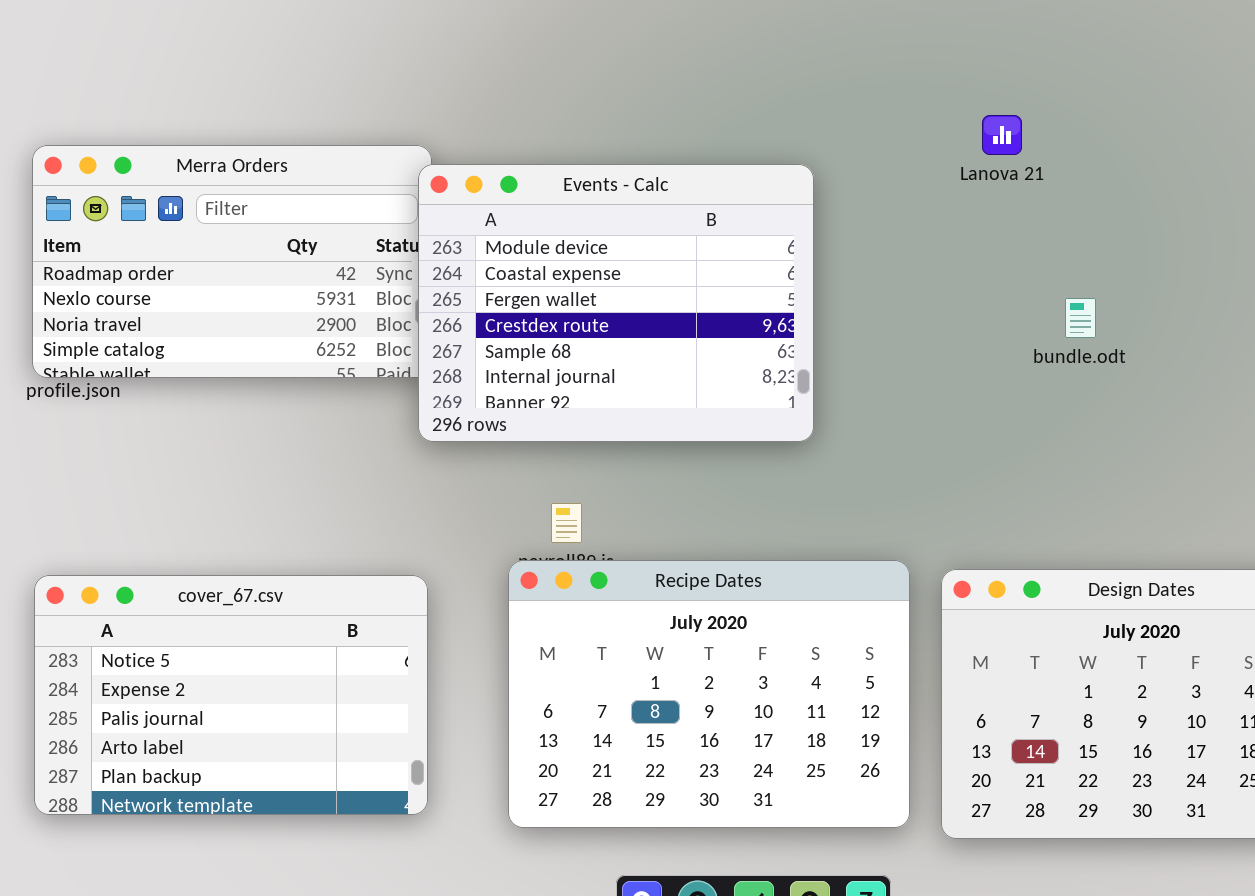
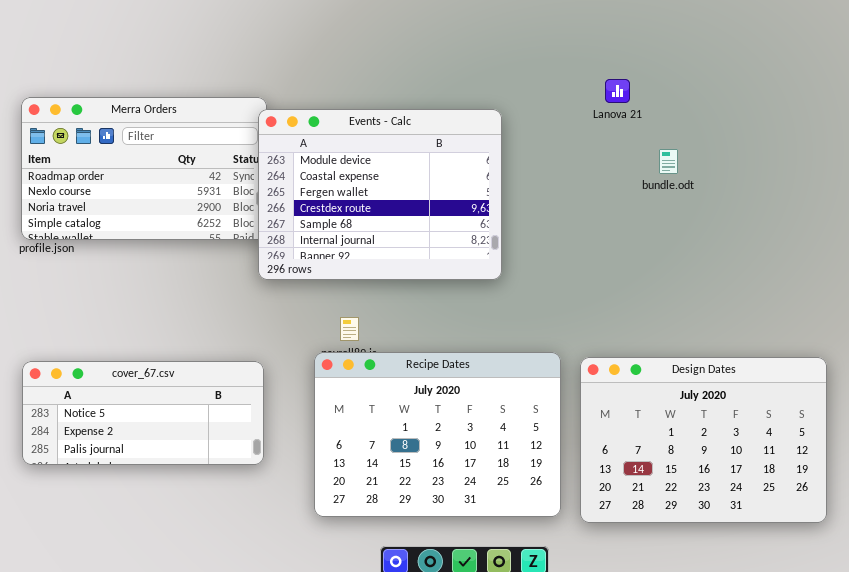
bundle.odt: [1065,298,1096,338] -> [659,149,678,174], moved
cover_67.csv: [34,575,428,815] -> [22,361,264,465], resized

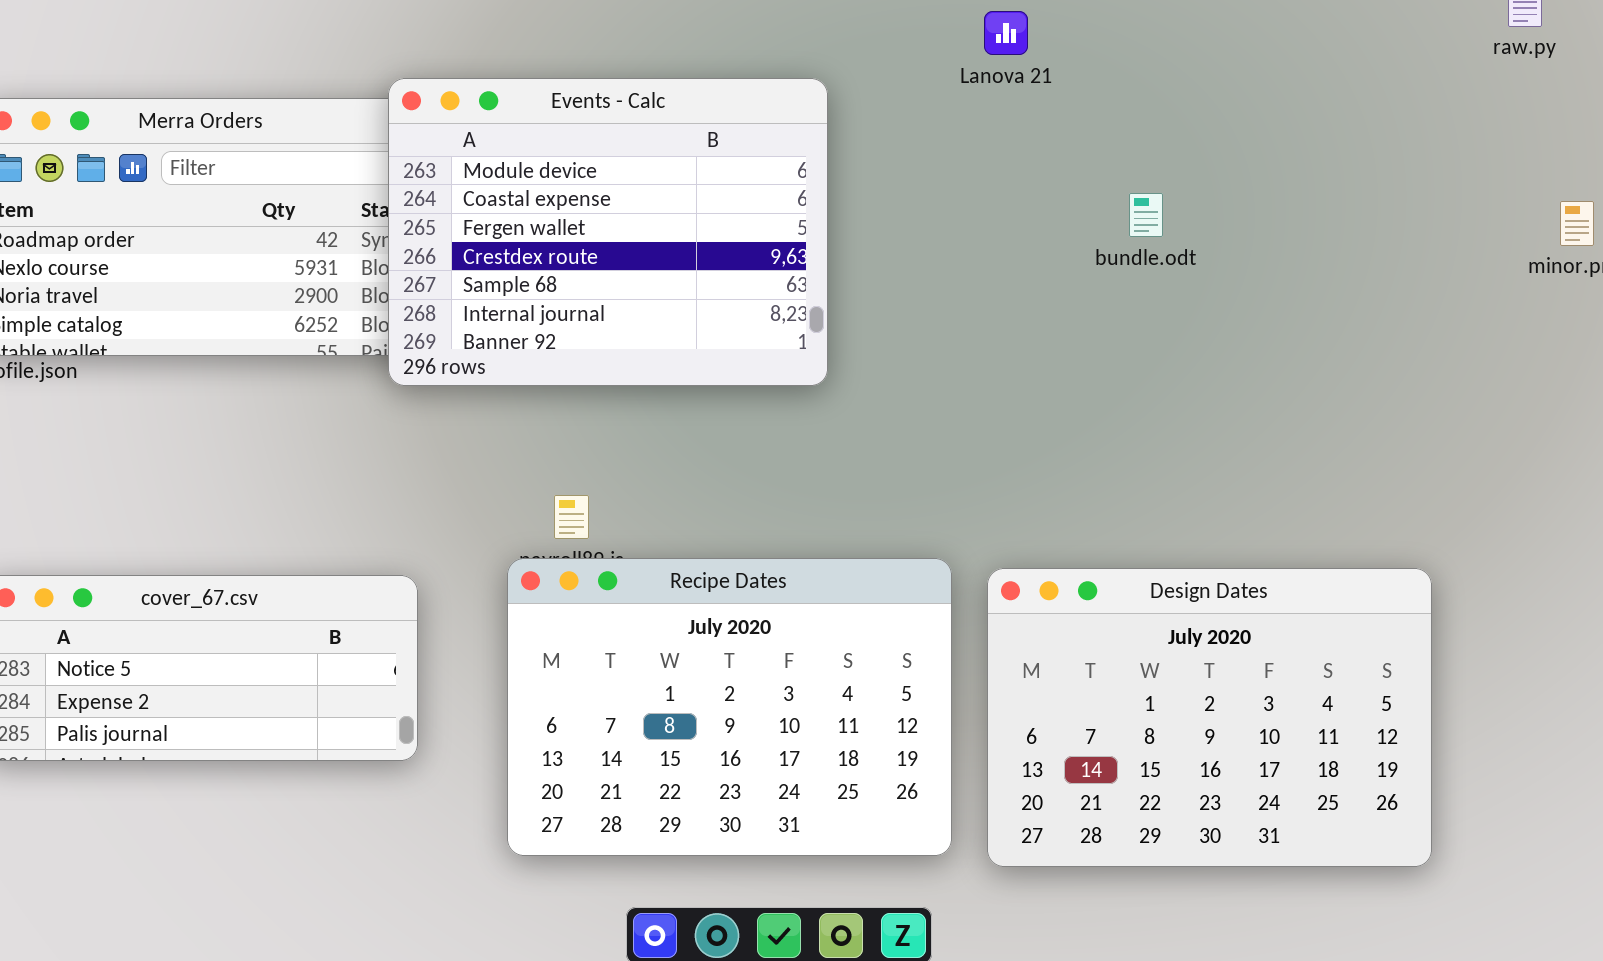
Lanova 21: [605,79,630,103] -> [984,11,1028,55], moved
Events - Calc: [258,109,502,280] -> [388,78,828,386], moved

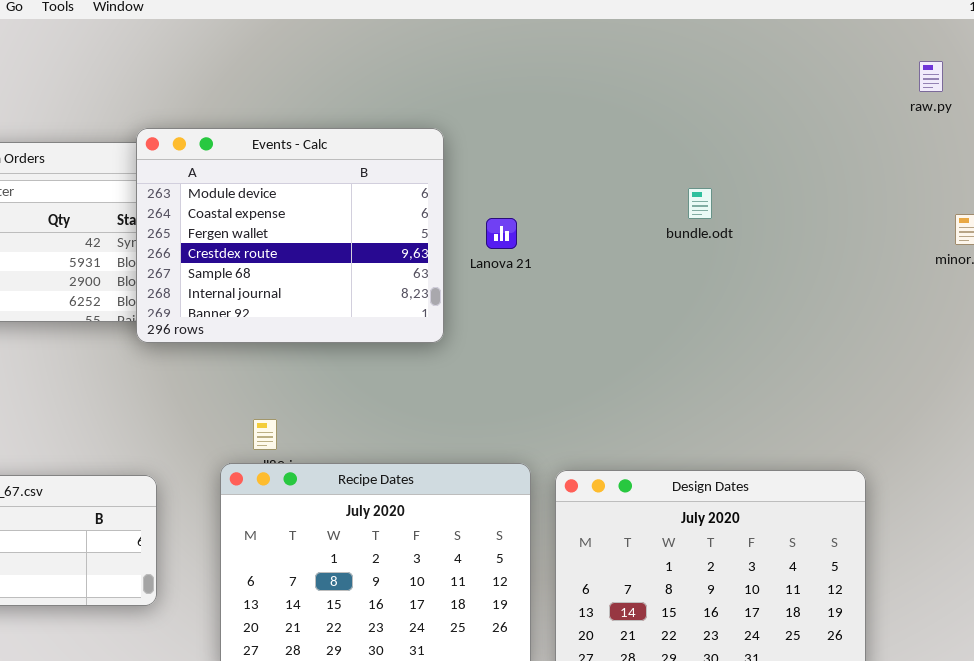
Lanova 21: [984,11,1028,55] -> [486,218,517,249], moved
bundle.odt: [1129,193,1163,237] -> [688,188,712,219], moved

